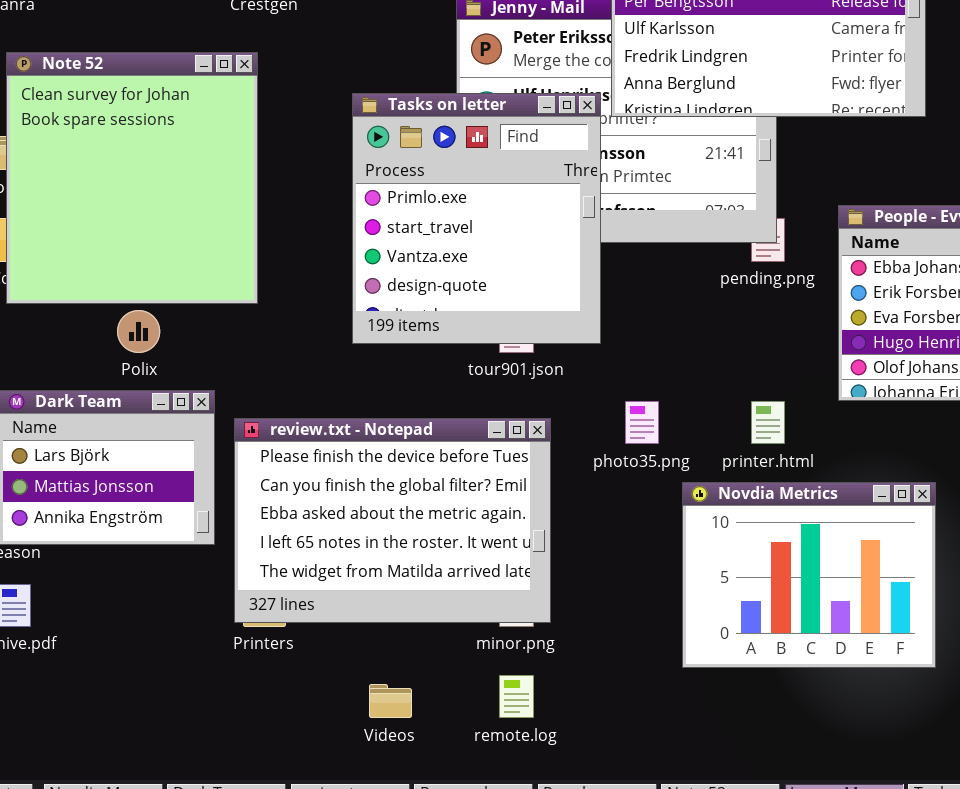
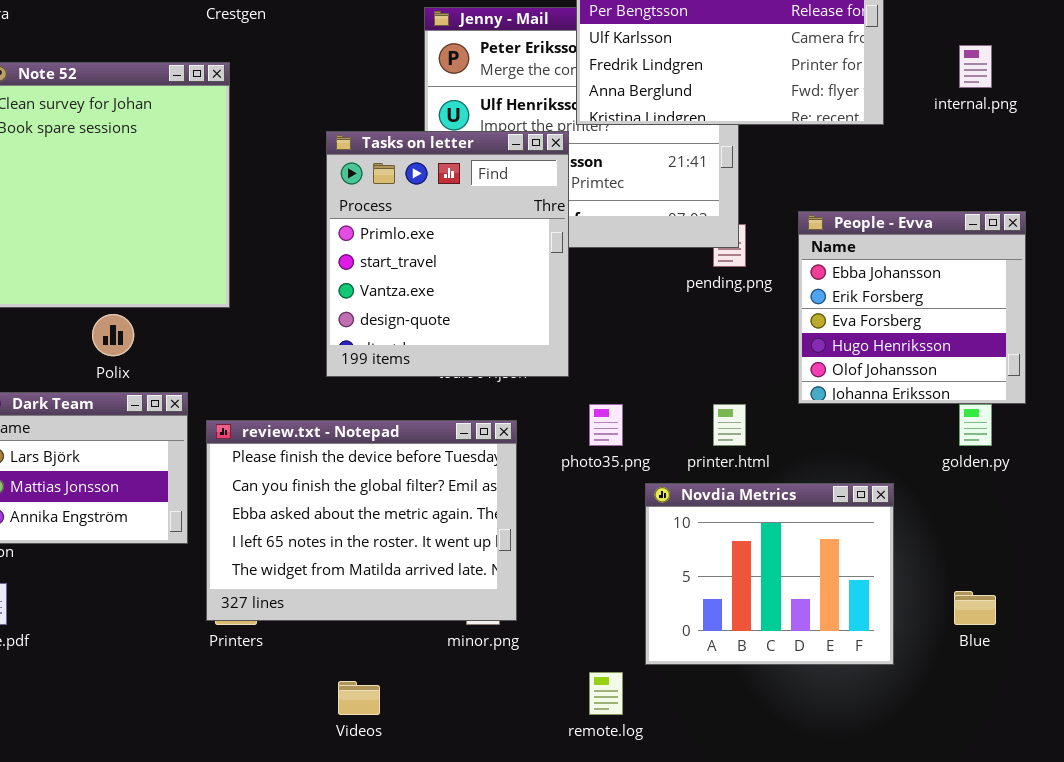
Tasks on letter: [352,93,601,344] -> [326,131,569,377], moved
remote.log: [499,675,534,718] -> [589,672,623,715], moved

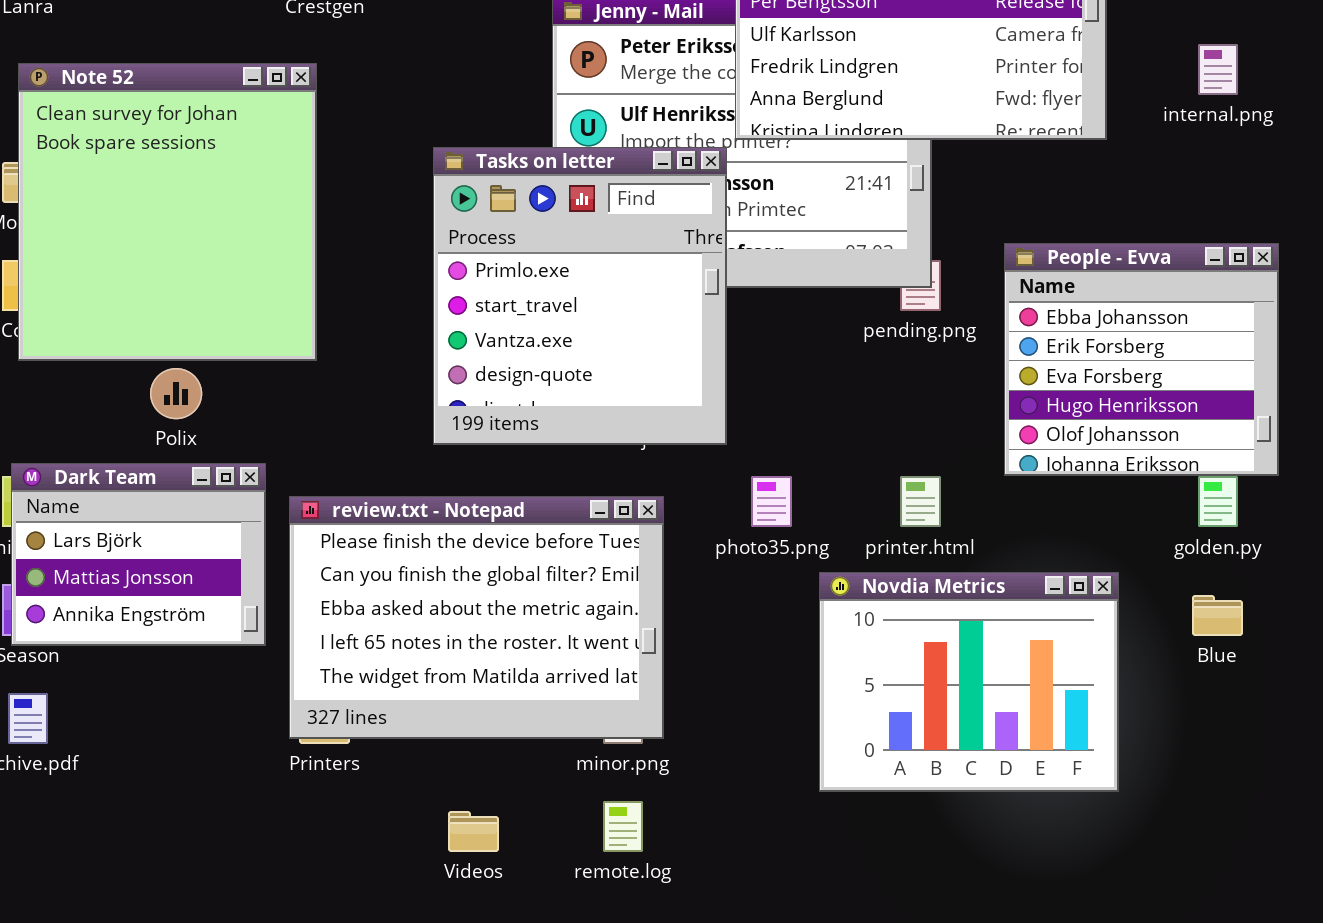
Blue: [954,591,996,625] -> [1192,595,1243,636], moved
remote.log: [589,672,623,715] -> [603,801,643,852], moved

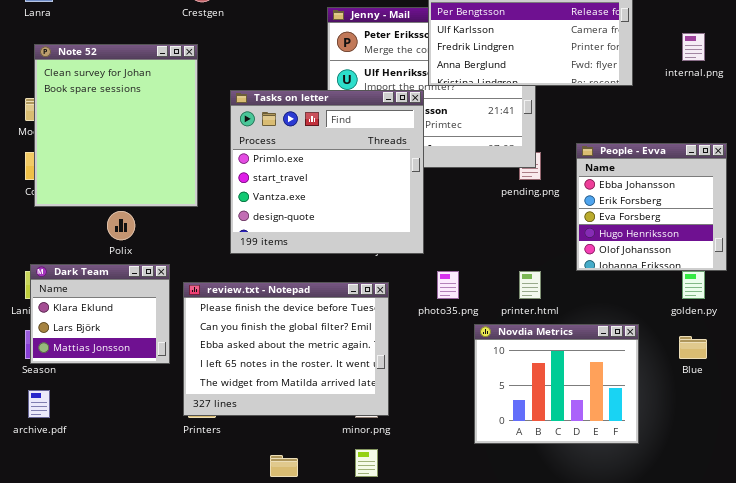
Tasks on letter: [433,147,727,445] -> [230,90,424,254], resized
Dark Team: [11,463,266,646] -> [30,264,170,364], scrolled up 1 row

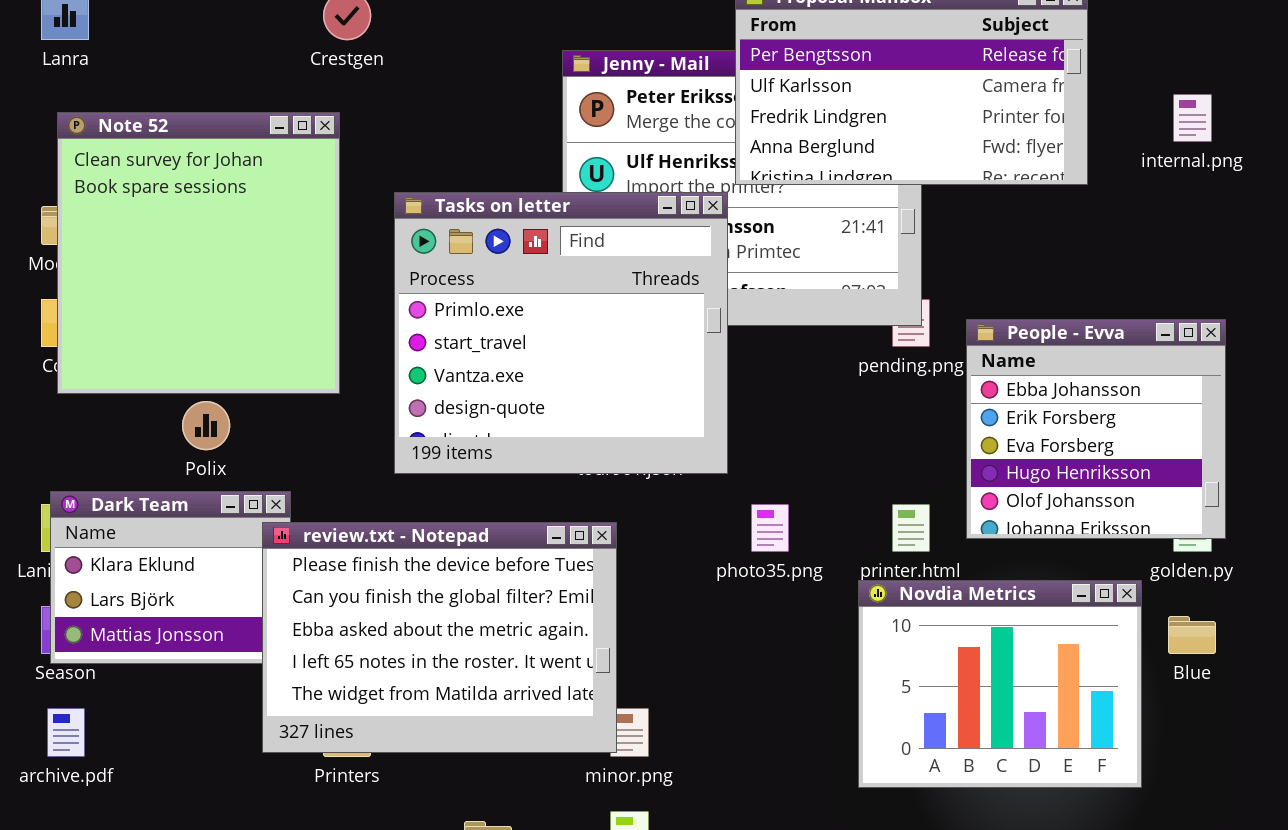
People - Evva: [576,143,727,271] -> [966,319,1226,539], moved
review.txt - Notepad: [183,282,389,416] -> [262,522,617,753], moved
Novdia Metrics: [474,324,639,444] -> [858,580,1142,788], moved

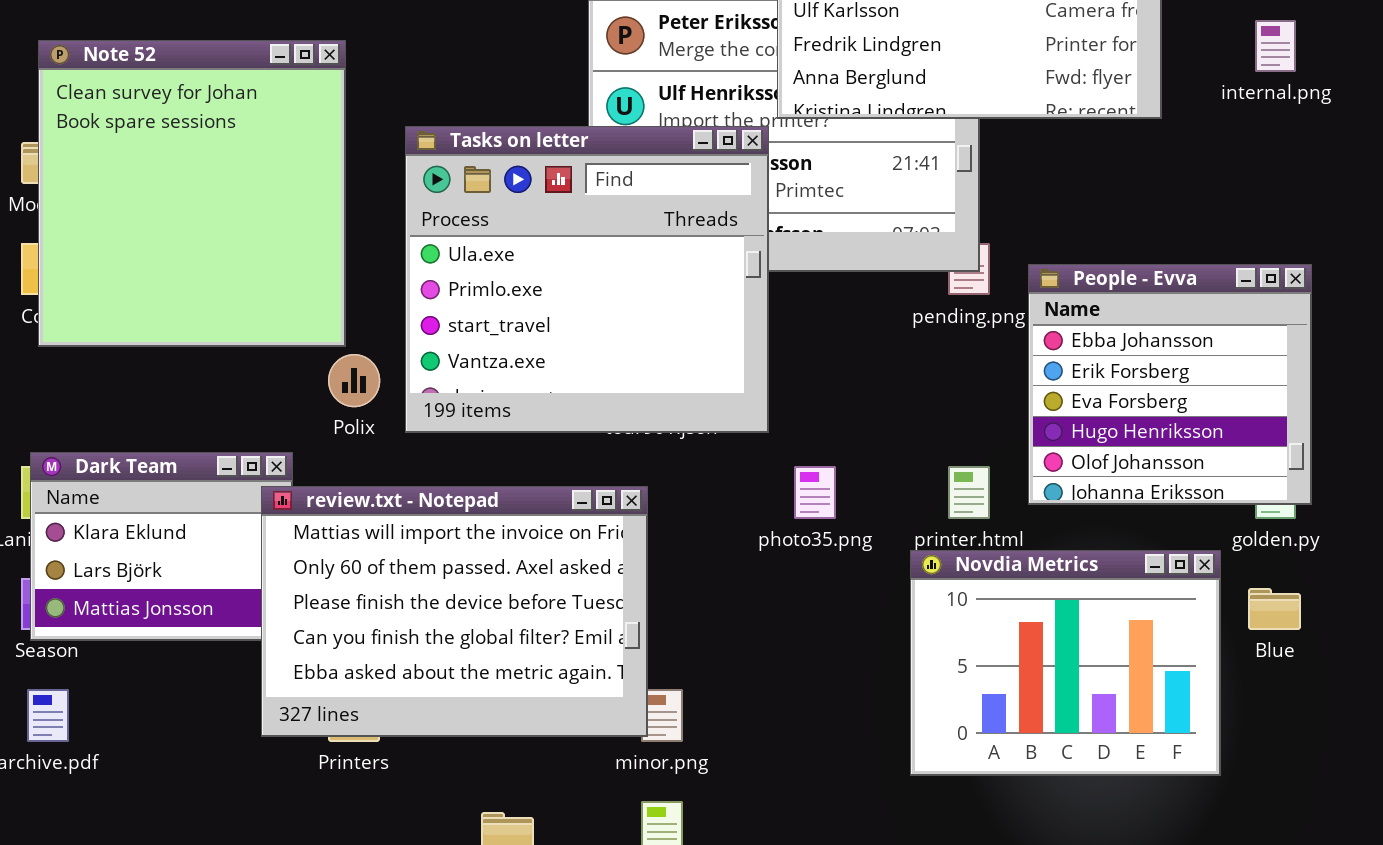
Tasks on letter: [394,192,728,474] -> [405,126,769,433], scrolled up 1 row
Polix: [182,401,230,450] -> [328,354,380,407], moved
review.txt - Notepad: [262,522,617,753] -> [261,486,648,737], scrolled up 2 rows

